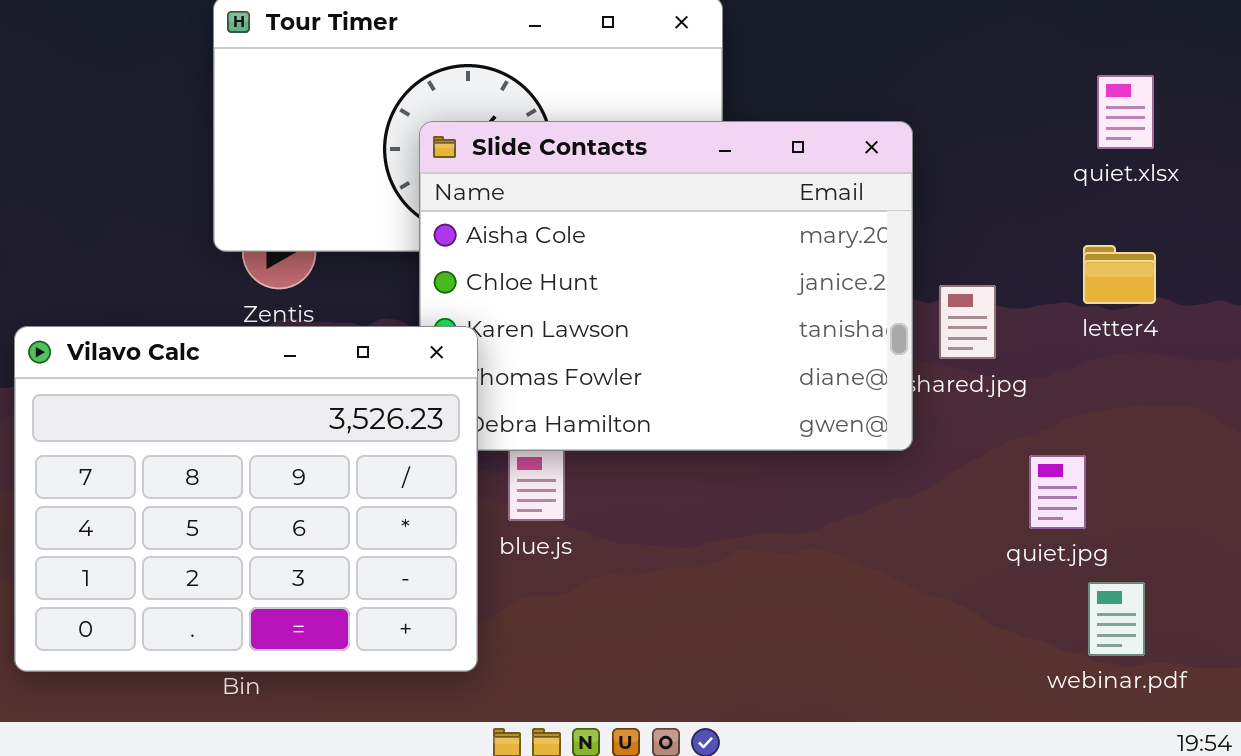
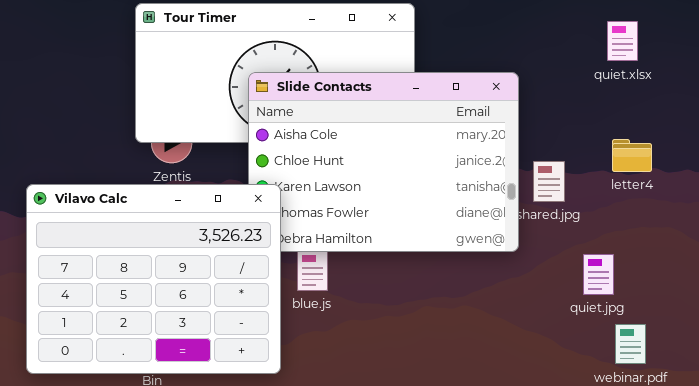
quiet.xlsx: [1097,75,1154,149] -> [607,21,638,61], moved

